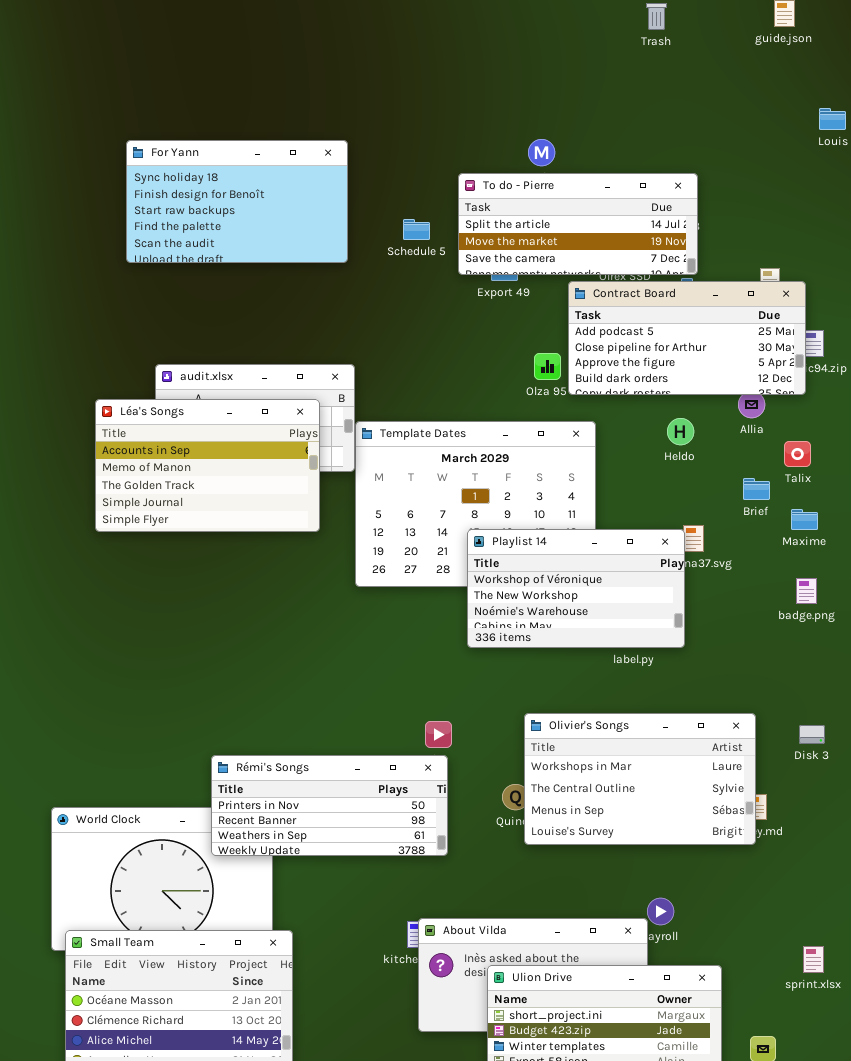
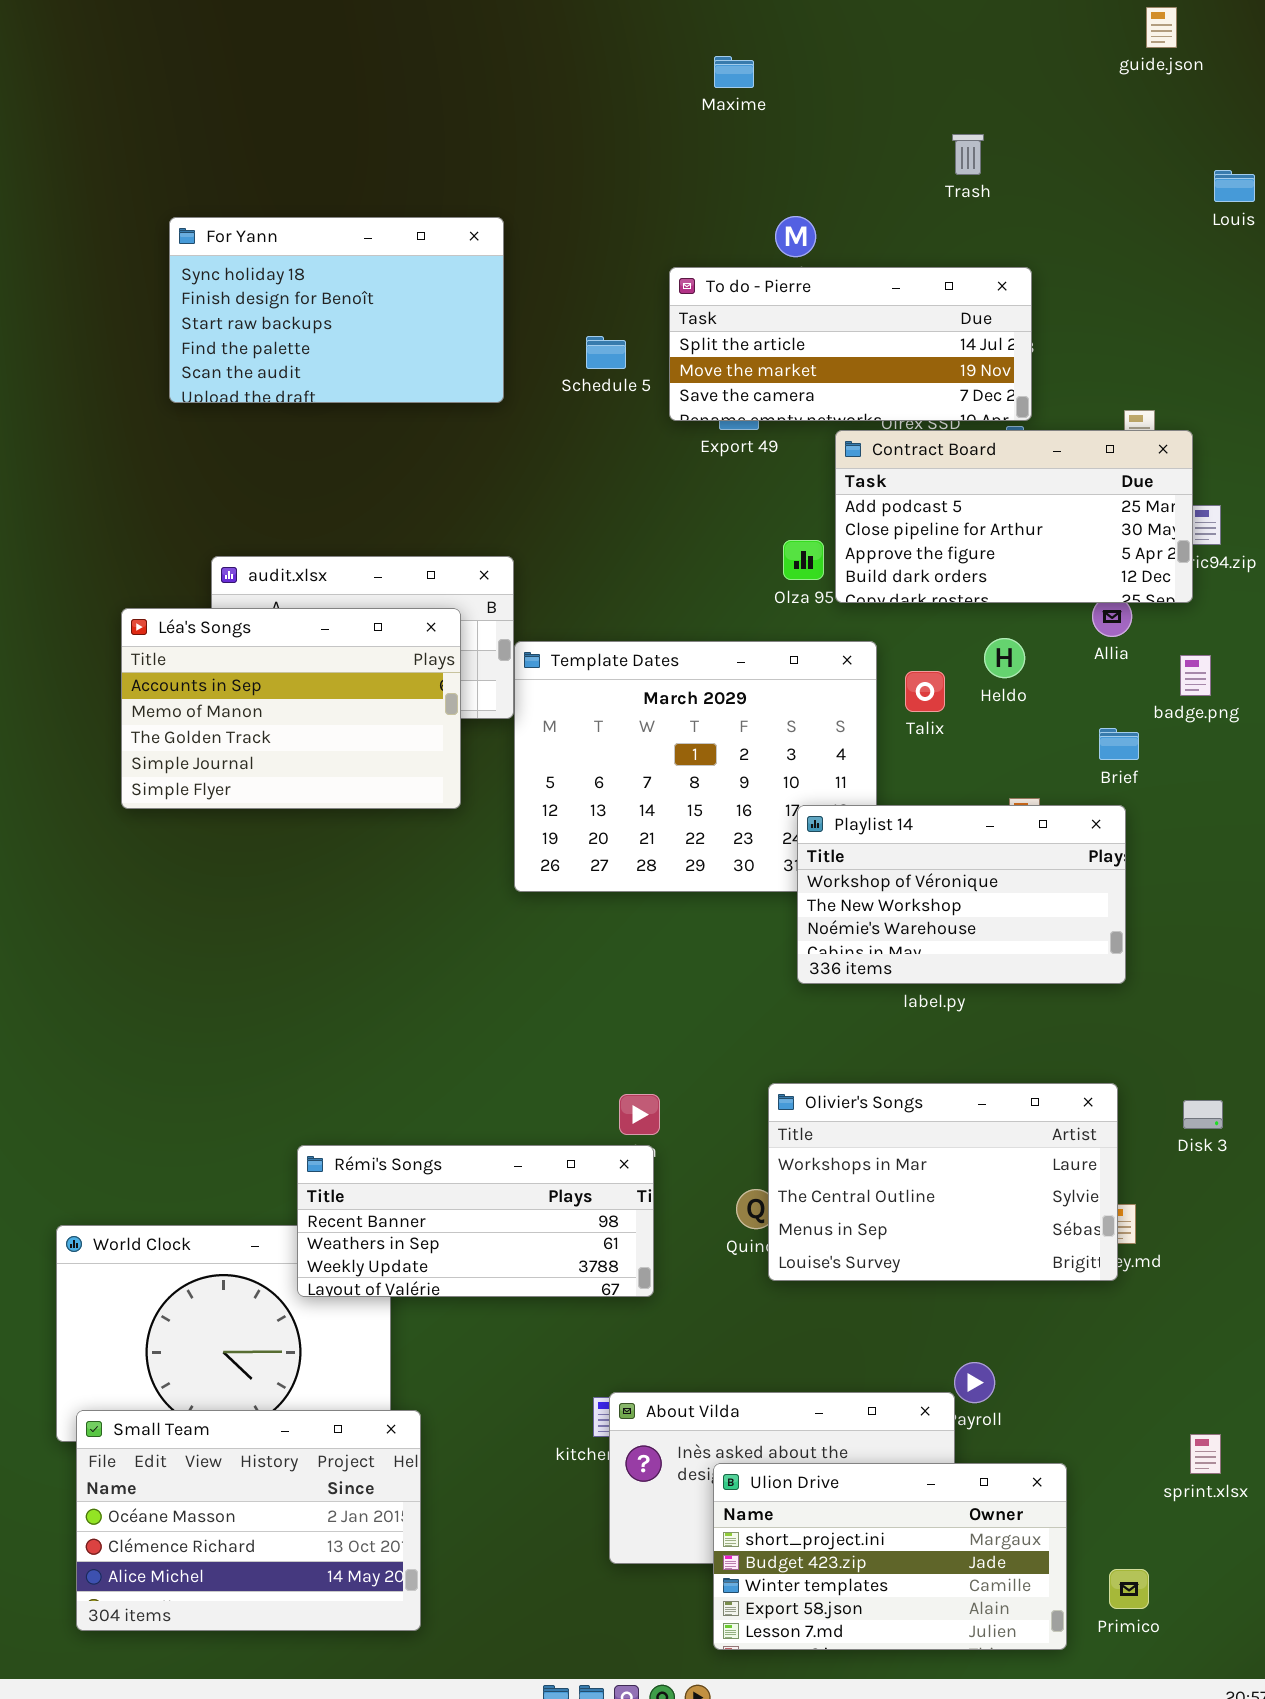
Trash: [646,3,667,30] -> [952,134,984,175], moved
Talix: [784,441,811,467] -> [905,671,945,712], moved
Maxime: [791,509,818,530] -> [714,56,754,88], moved
Playlist 14: [467,529,685,648] -> [797,805,1126,984], moved
badge.png: [796,578,817,604] -> [1180,655,1211,696], moved
Rémi's Songs: [211,755,448,856] -> [297,1145,654,1297], scrolled down 1 row

